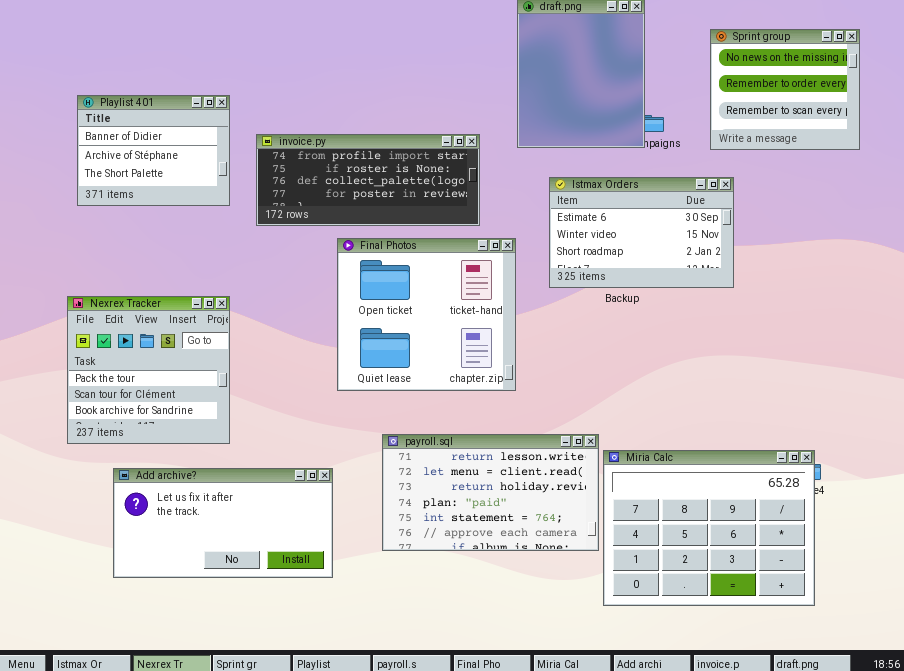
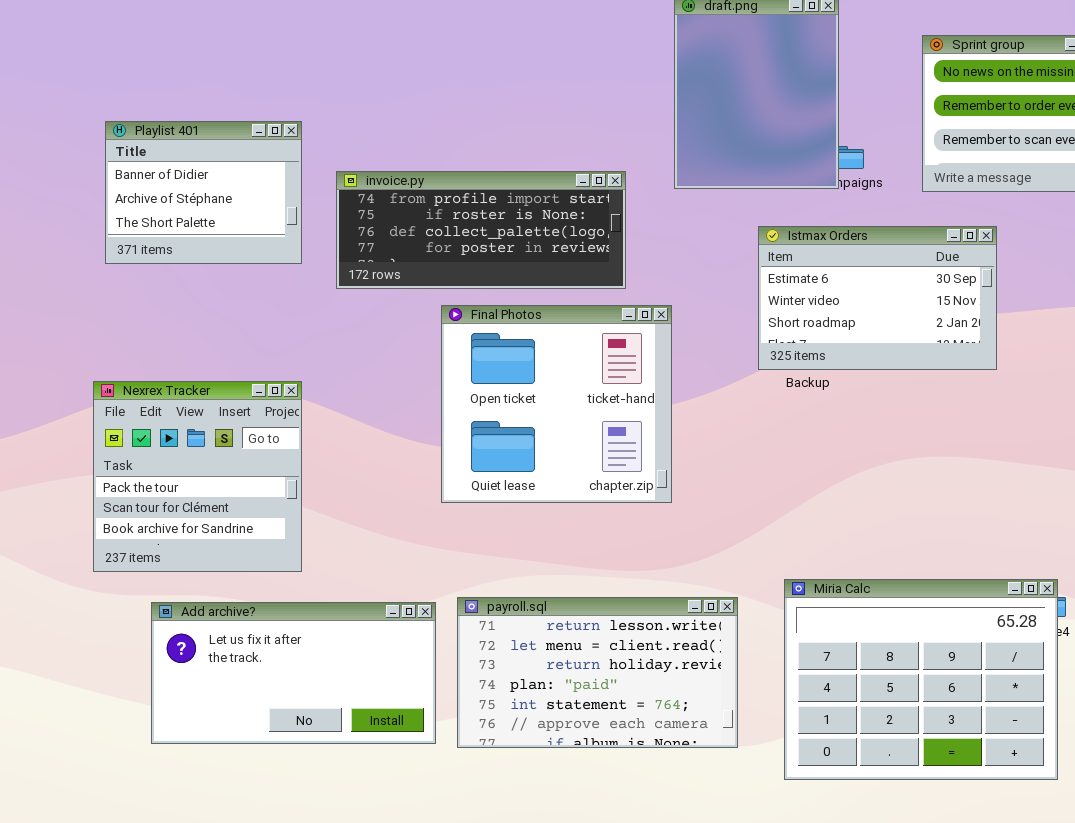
Istmax Orders: [549,177,734,288] -> [758,226,997,370], moved
payroll.sql: [382,434,599,551] -> [457,597,738,748], moved

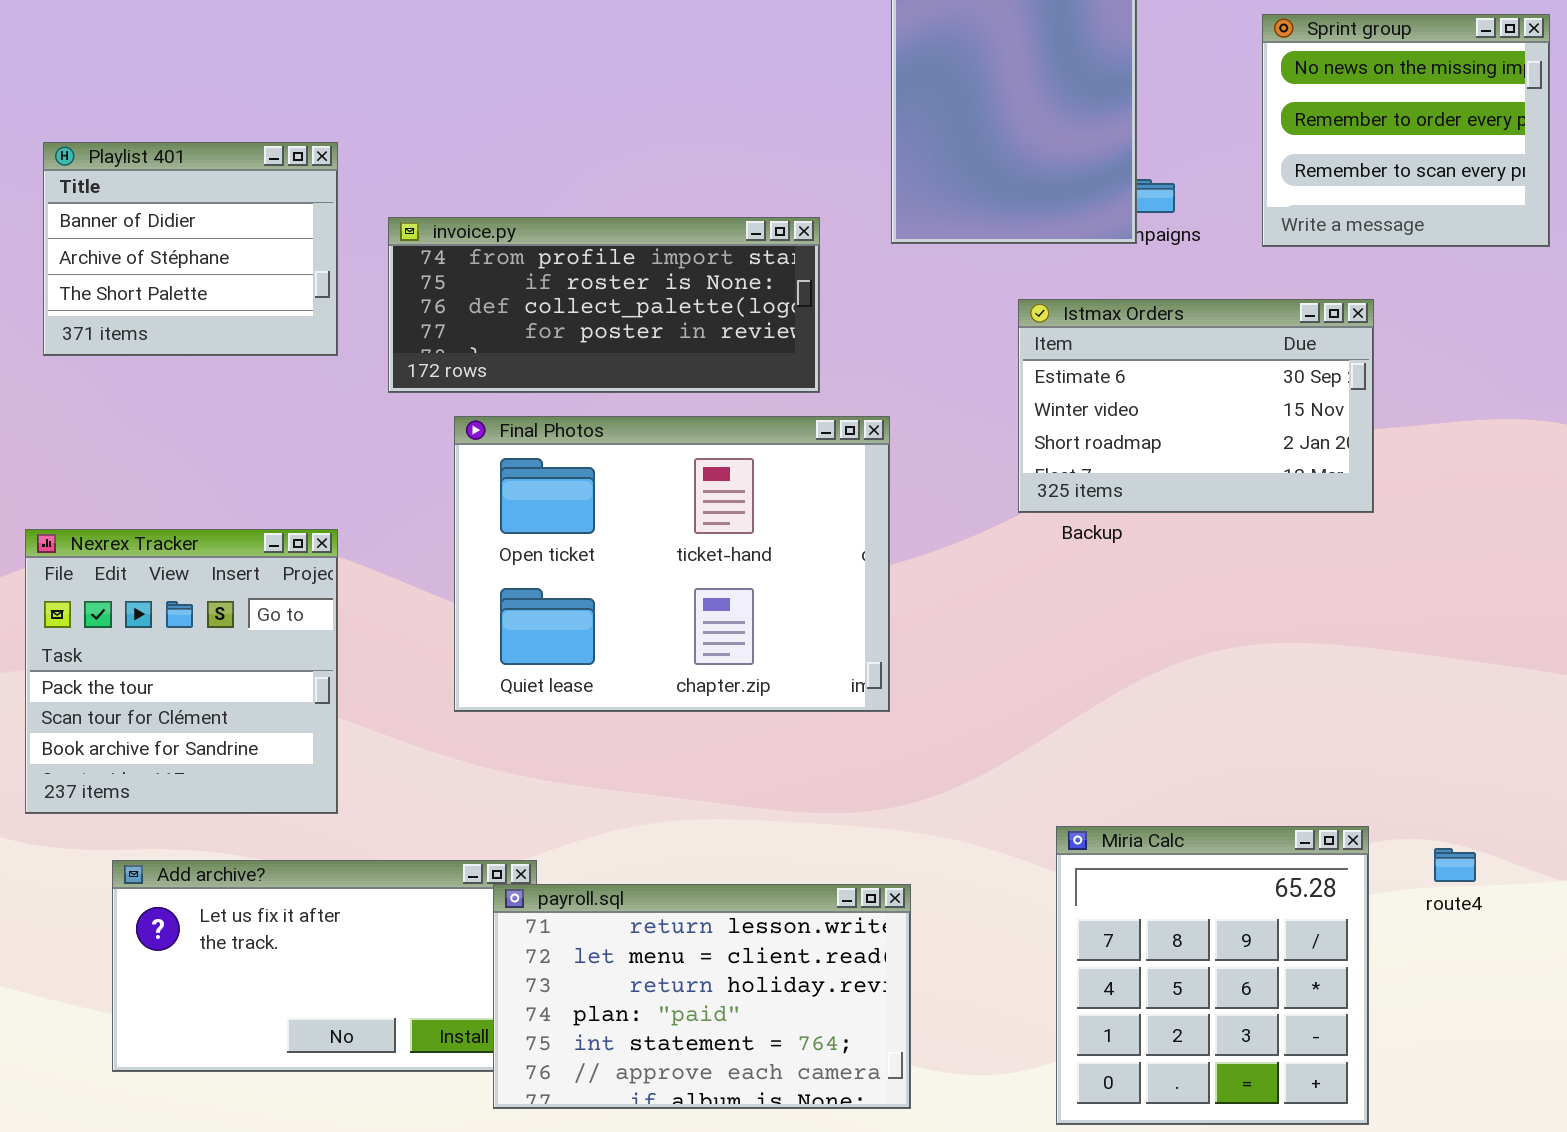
Final Photos: [441,305,672,503] -> [454,416,890,712], resized
Miria Calc: [784,579,1058,780] -> [1056,826,1369,1125], resized
payroll.sql: [457,597,738,748] -> [493,884,911,1109], moved

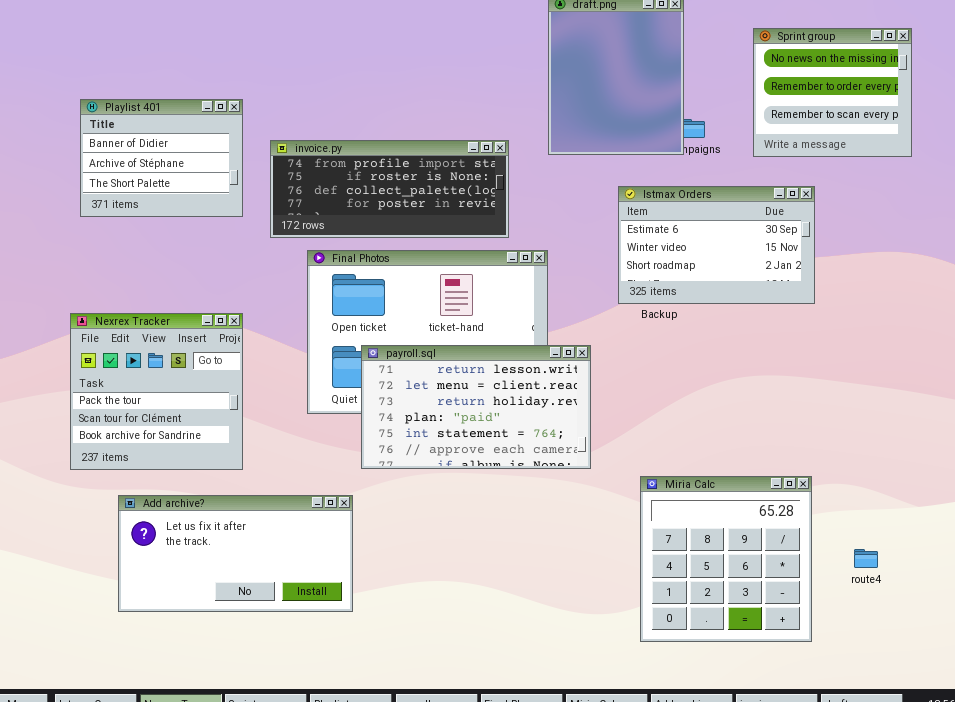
route4: [1434,848,1476,882] -> [854,549,878,568], moved
payroll.sql: [493,884,911,1109] -> [361,345,591,469], moved

